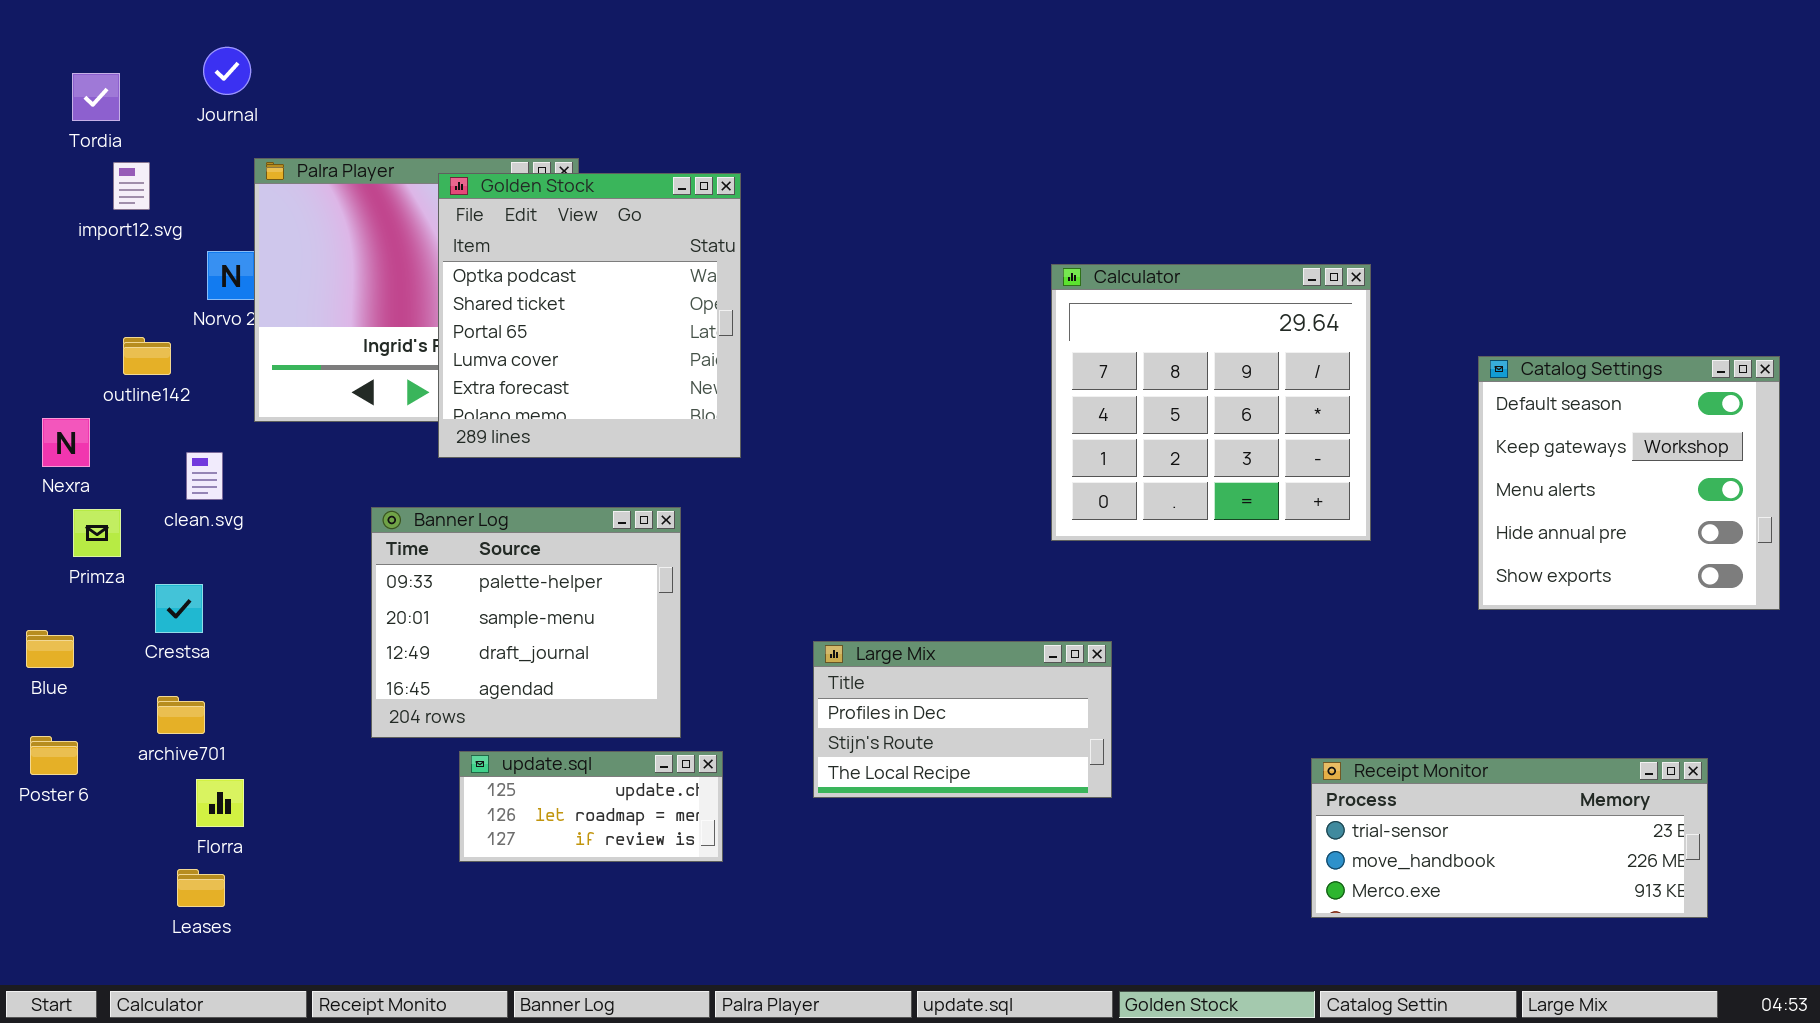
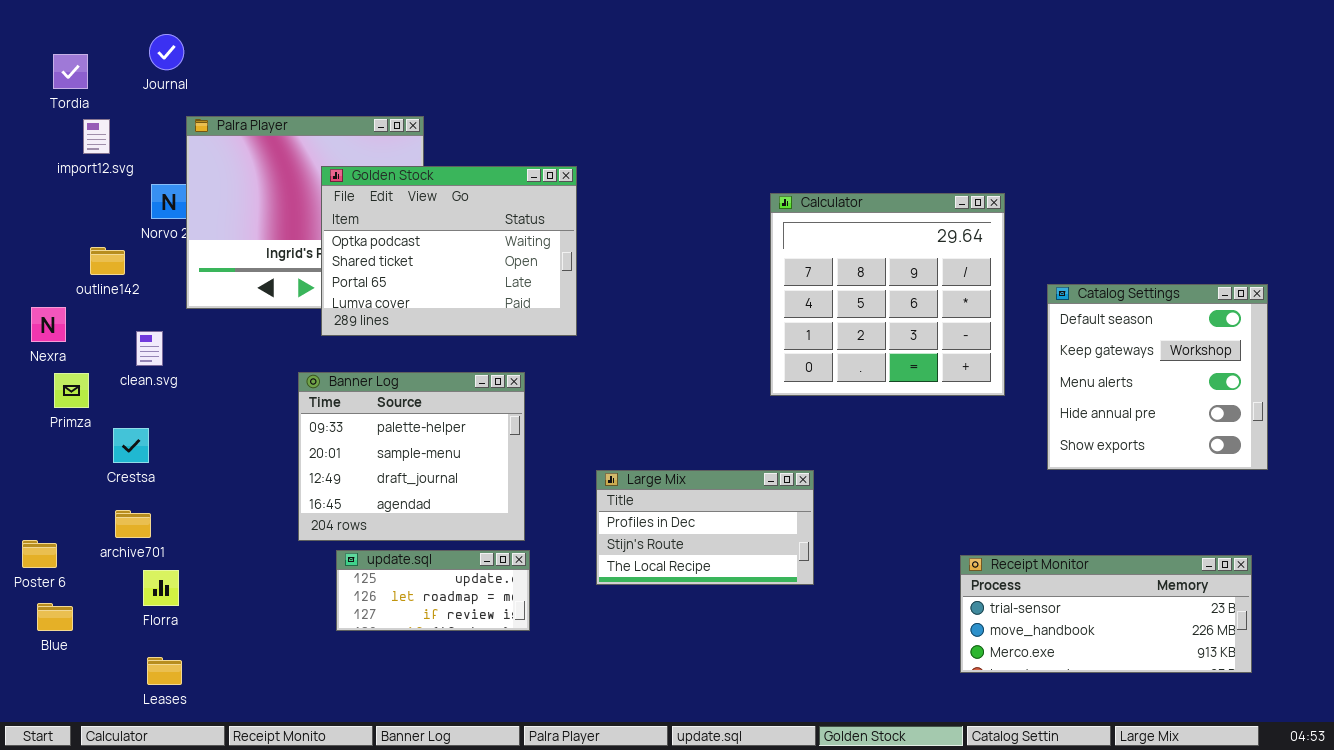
Golden Stock: [438,173,741,458] -> [321,166,577,336], resized
Catalog Settings: [1478,356,1780,610] -> [1047,284,1268,470], moved
Banner Log: [371,507,681,738] -> [298,372,525,541], moved
Blue: [26,630,74,668] -> [37,603,73,631], moved
Leases: [177,869,225,907] -> [147,657,182,685], moved

